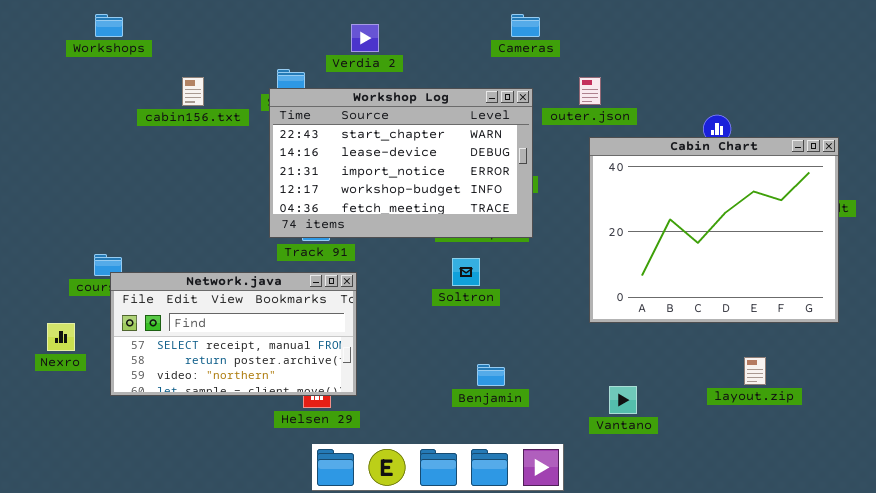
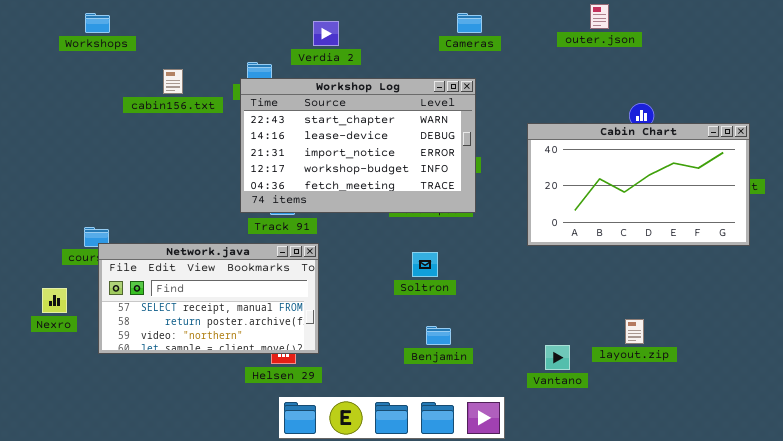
outer.json: [579,77,601,105] -> [590,4,609,29], moved
Cabin Chart: [589,137,839,323] -> [527,123,750,246], resized
Soltron: [452,258,480,286] -> [412,252,438,277], moved
layout.zip: [744,357,766,385] -> [625,319,644,344], moved

